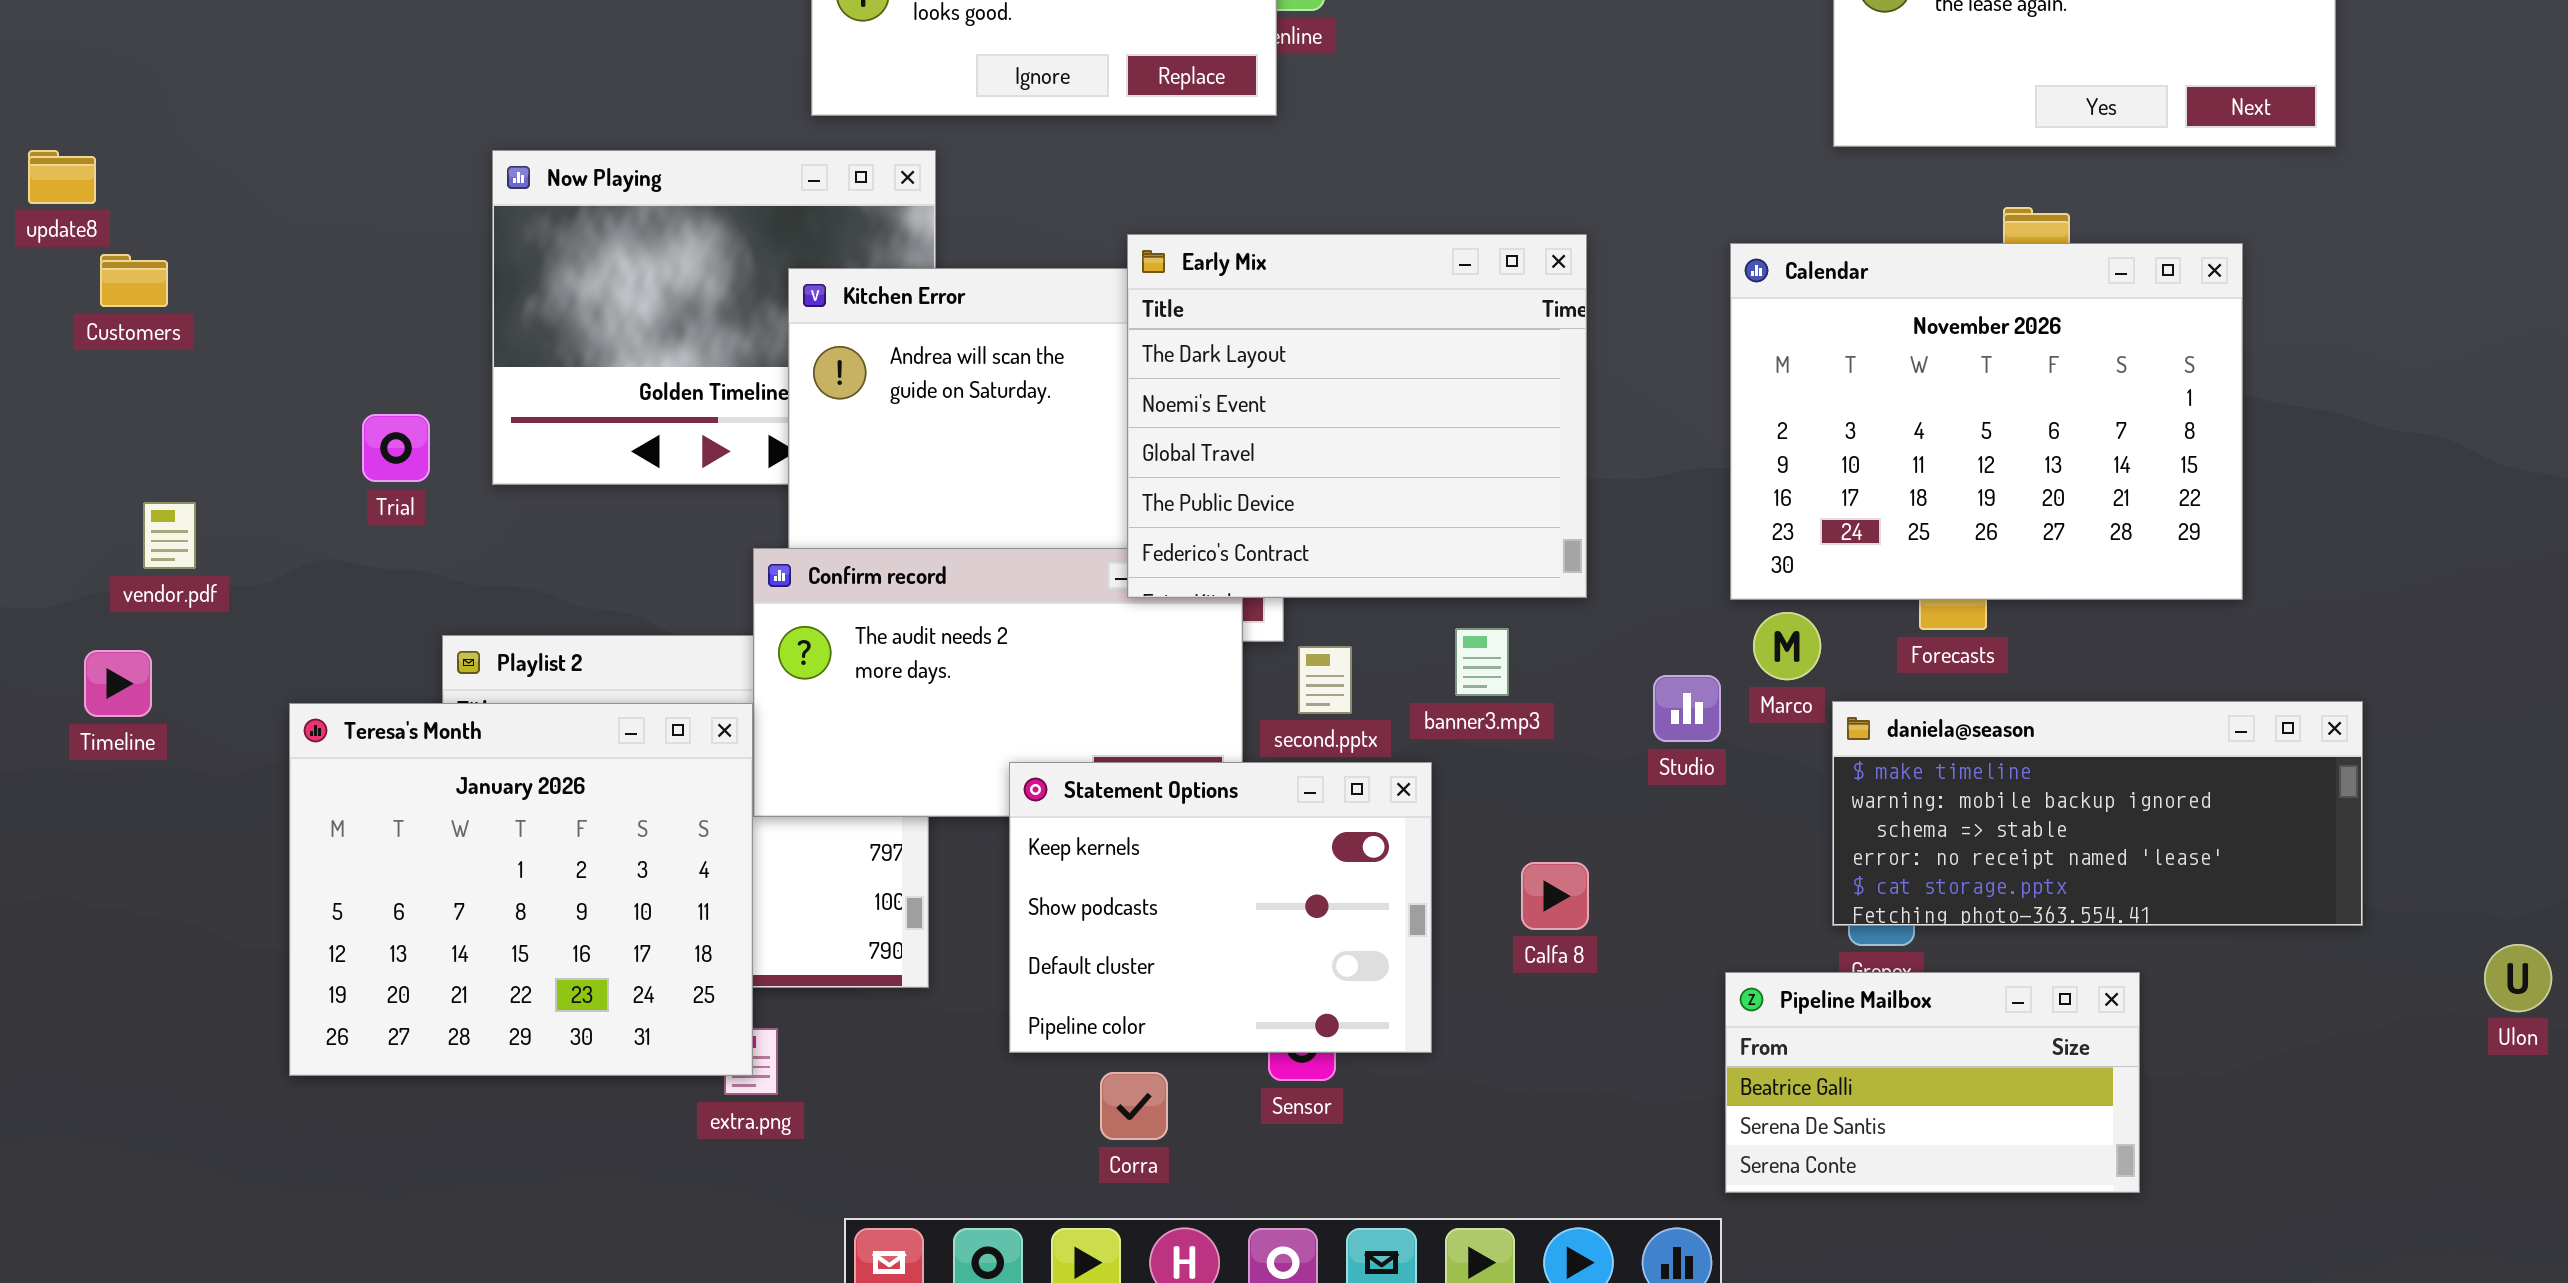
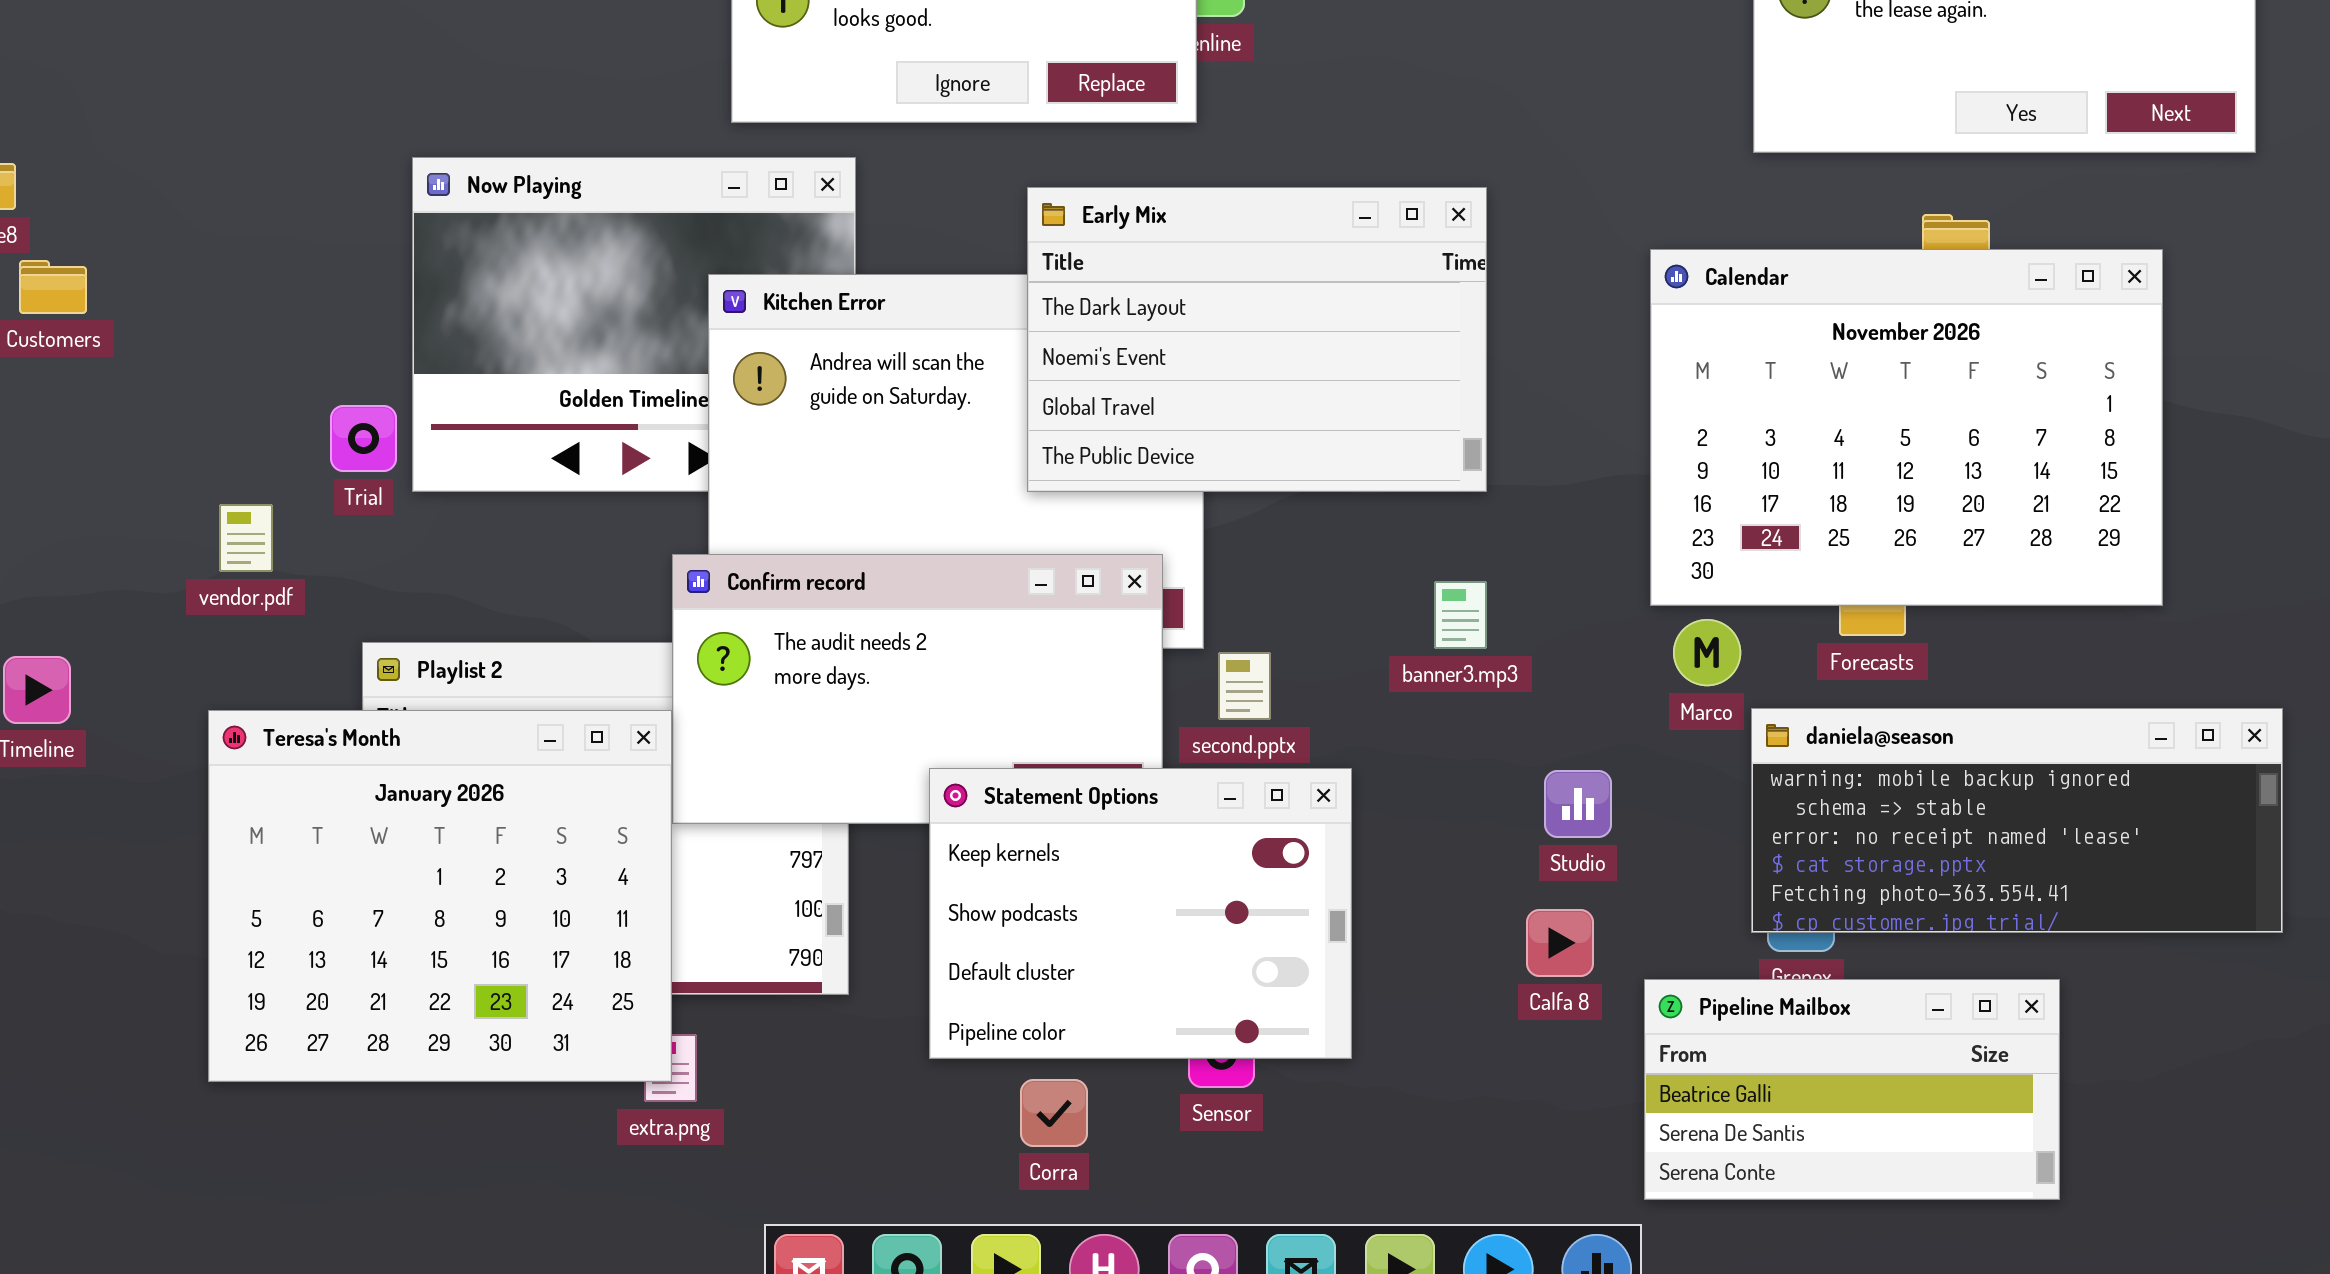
Early Mix: [1127,234,1587,598] -> [1027,187,1487,492], moved, resized
Trial: [362,414,430,482] -> [330,405,397,472], moved
vendor.pdf: [143,502,196,569] -> [219,504,273,572], moved
banner3.mp3: [1455,628,1509,696] -> [1434,581,1487,649], moved
Studio: [1653,675,1721,742] -> [1544,770,1612,838], moved
daniela@season: [1832,701,2363,926] -> [1751,708,2283,933], scrolled down 1 row
Calfa 8: [1521,862,1589,930] -> [1526,909,1594,977], moved

